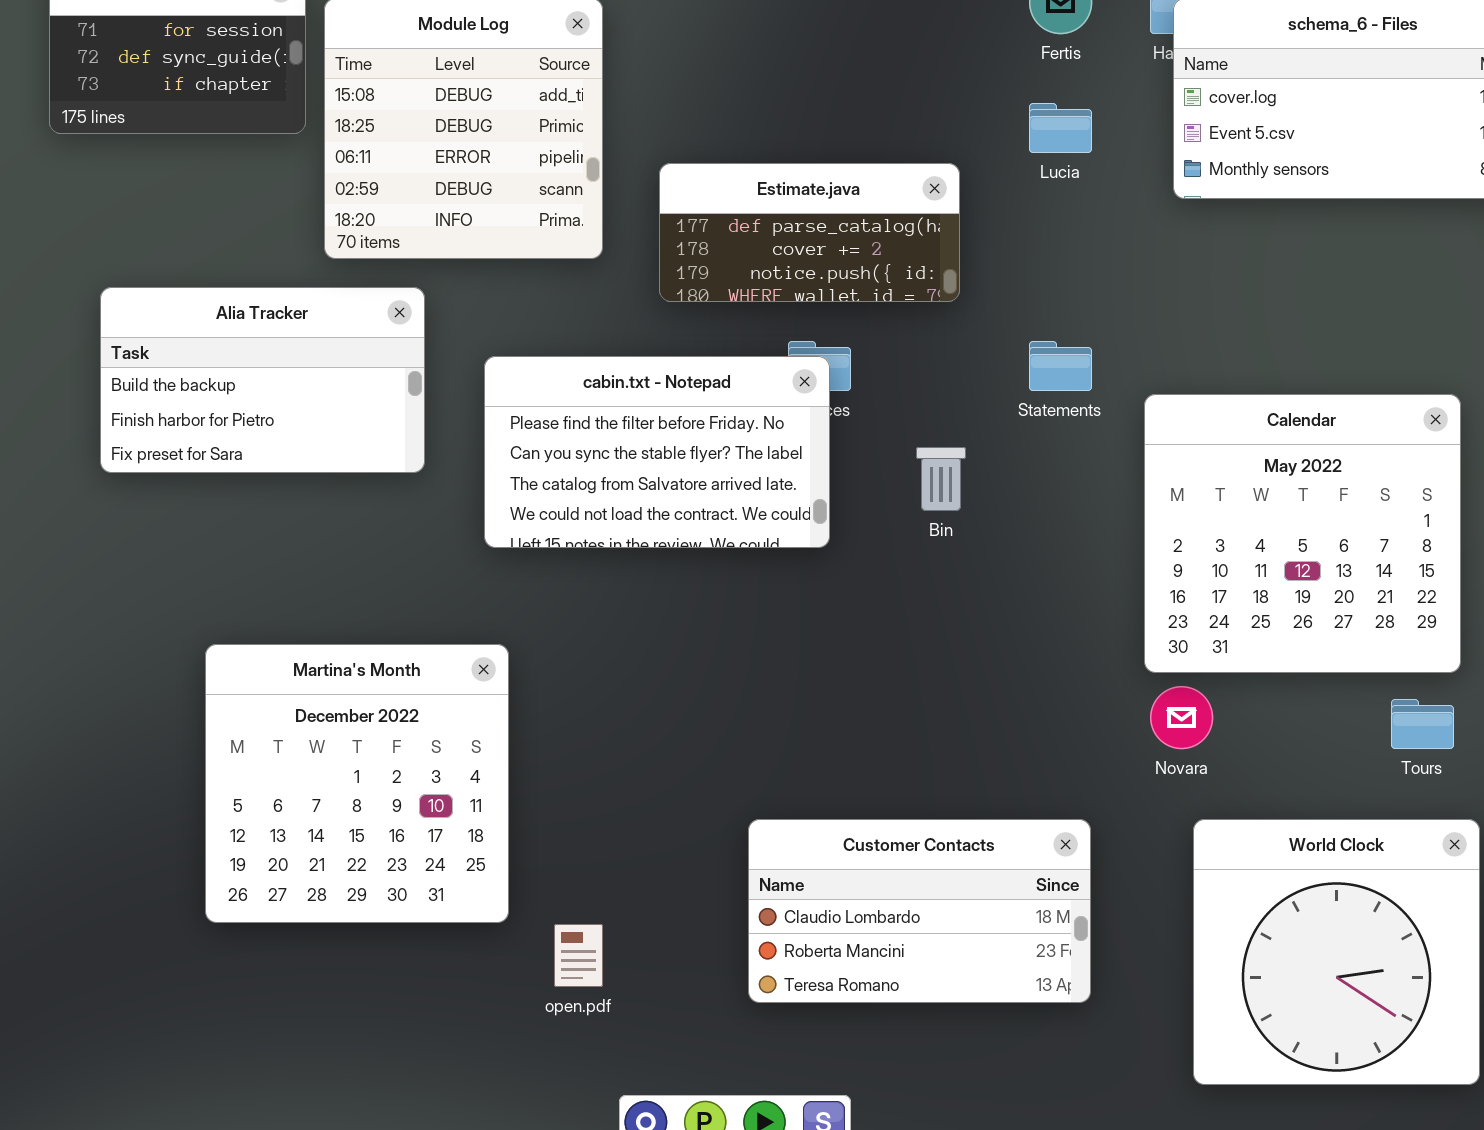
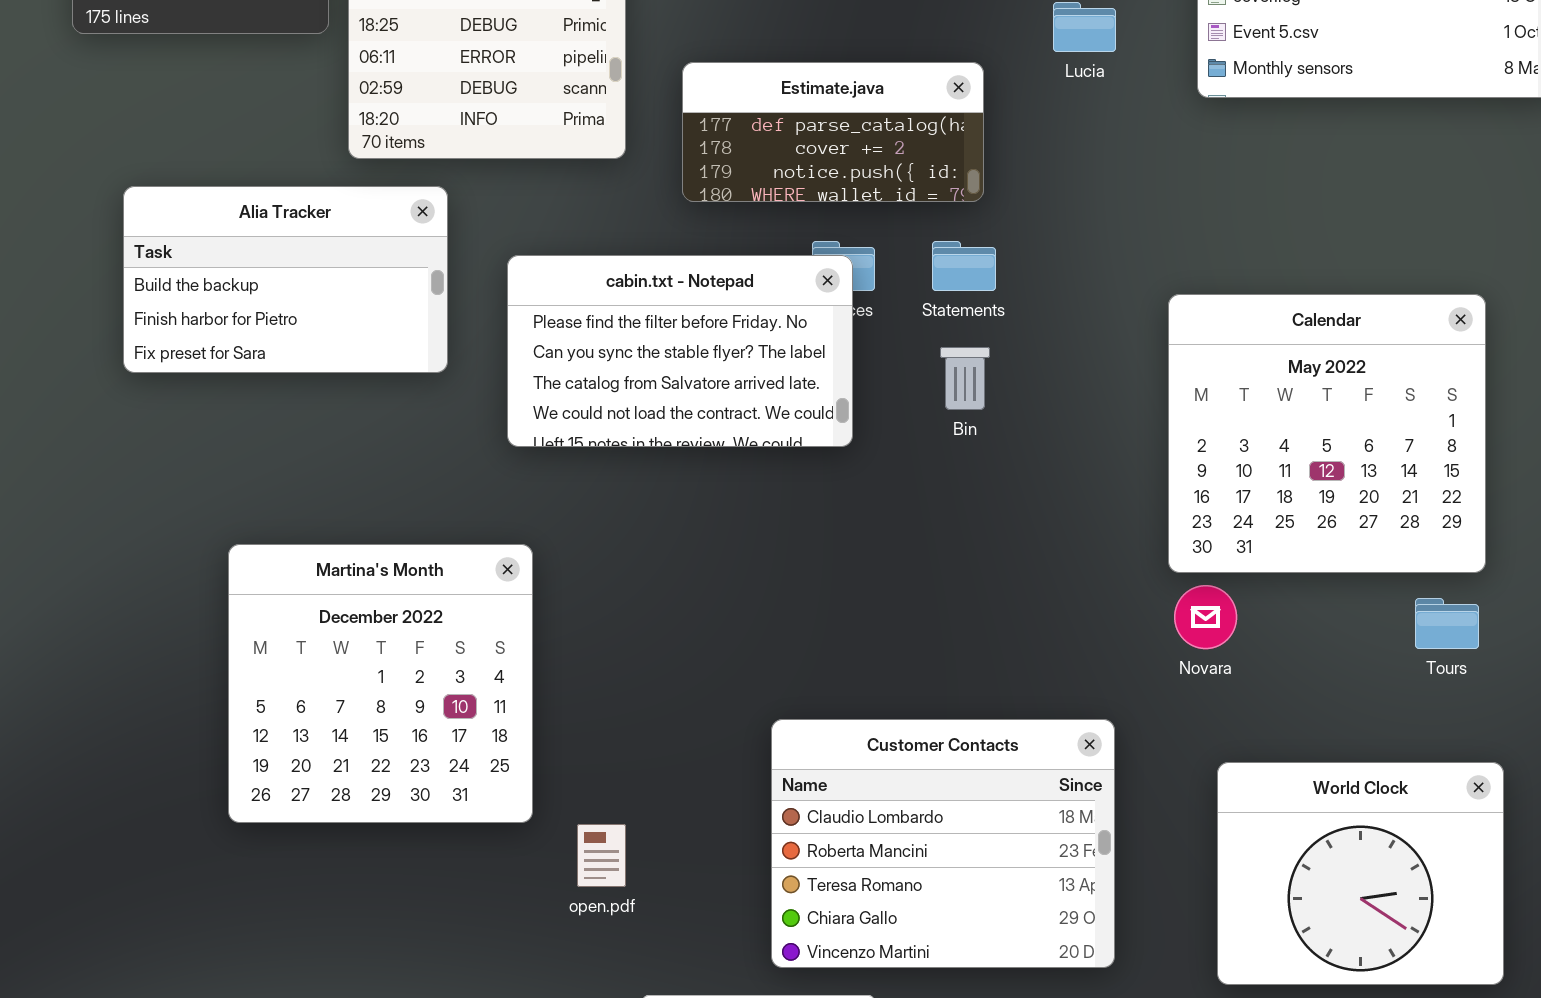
Statements: [1029,341,1092,391] -> [932,241,996,291], moved
Customer Contacts: [748,819,1091,1003] -> [771,719,1115,968], resized
World Clock: [1193,819,1480,1085] -> [1217,762,1504,985], resized

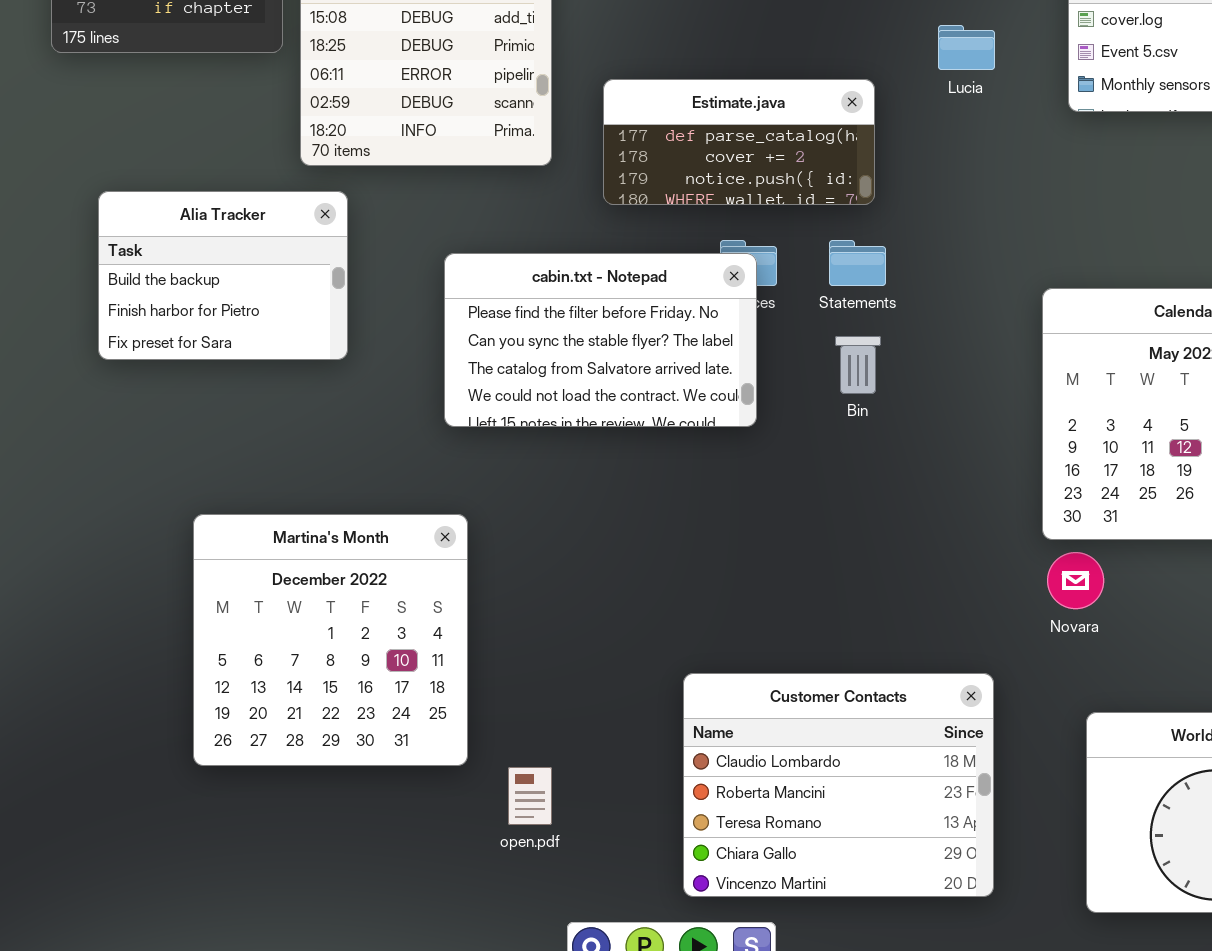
Alia Tracker: [123,186,448,373] -> [98,191,348,360], resized

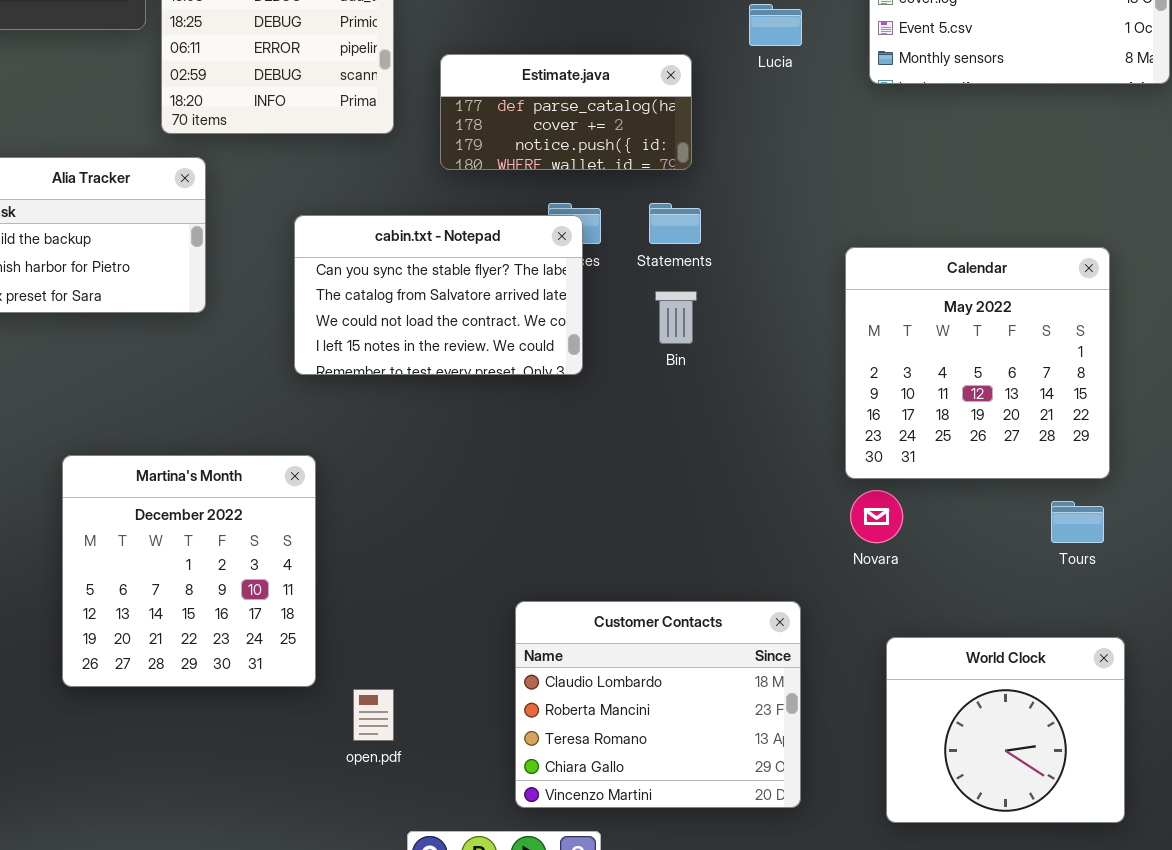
cabin.txt - Notepad: [444,253,757,427] -> [294,215,583,375], scrolled down 1 row

